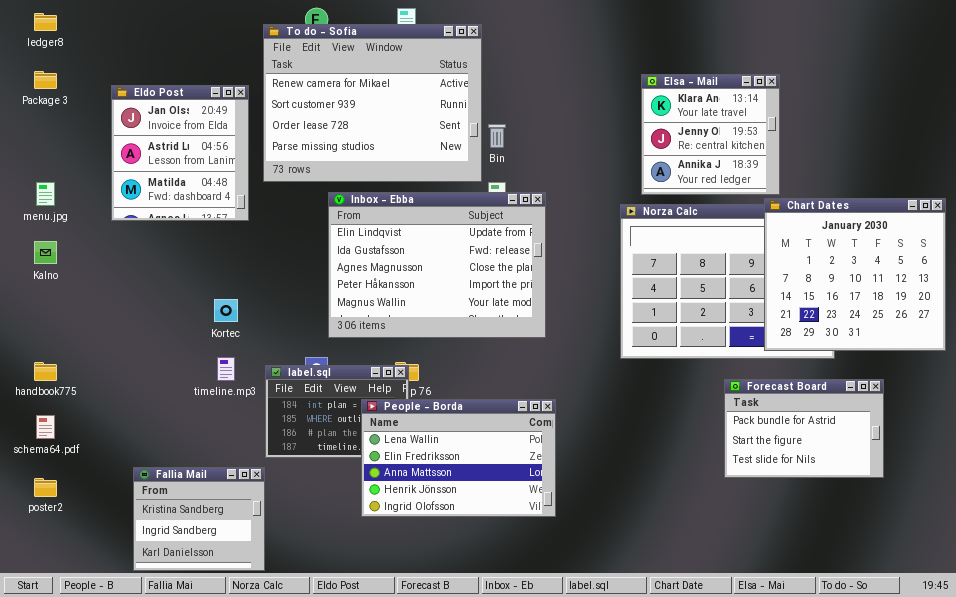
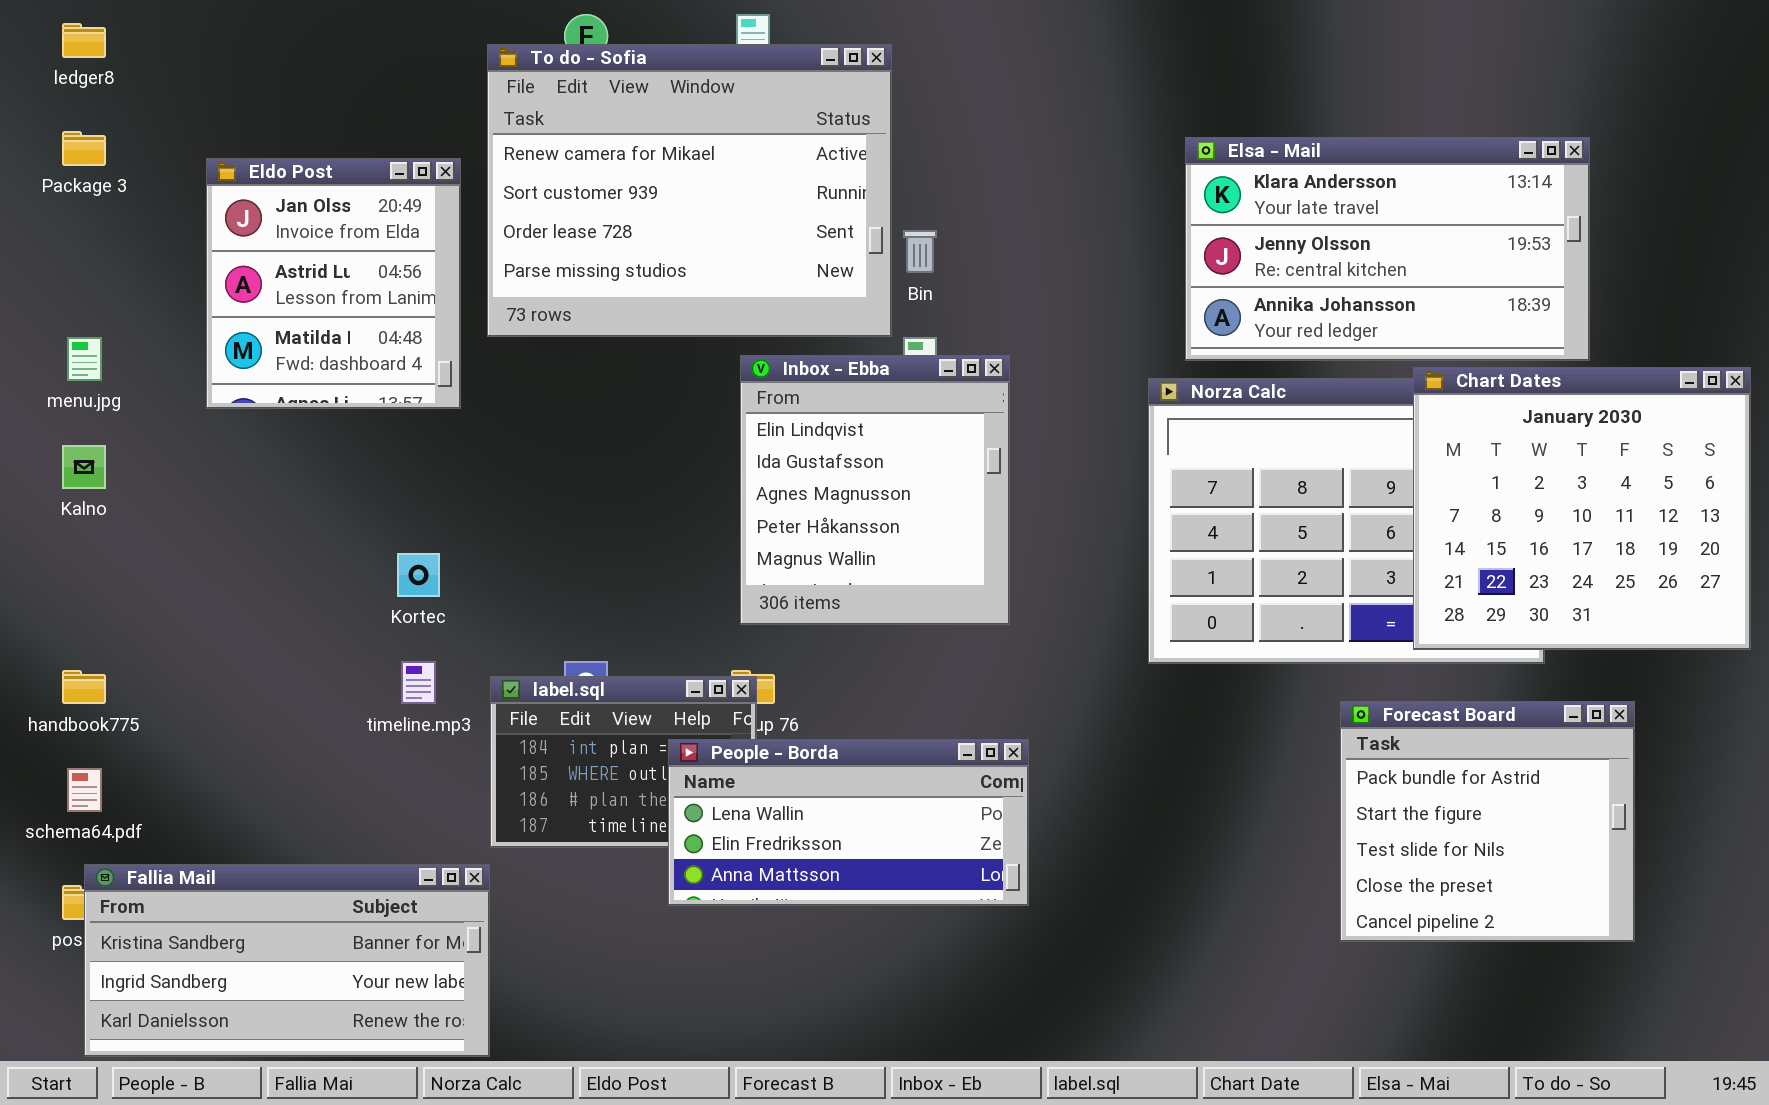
Elsa - Mail: [641,74,780,195] -> [1185,137,1590,361], resized
Inbox - Ebba: [328,192,546,338] -> [740,355,1010,625], resized
Forecast Board: [724,379,884,478] -> [1340,701,1635,942], resized
People - Borda: [361,399,556,517] -> [668,739,1029,906], resized
Fallia Mail: [133,467,265,571] -> [84,864,490,1057], resized

